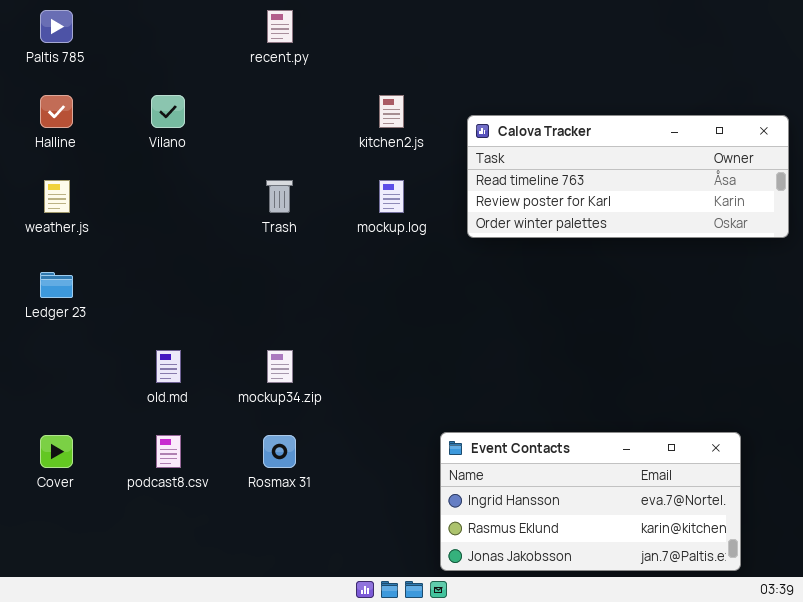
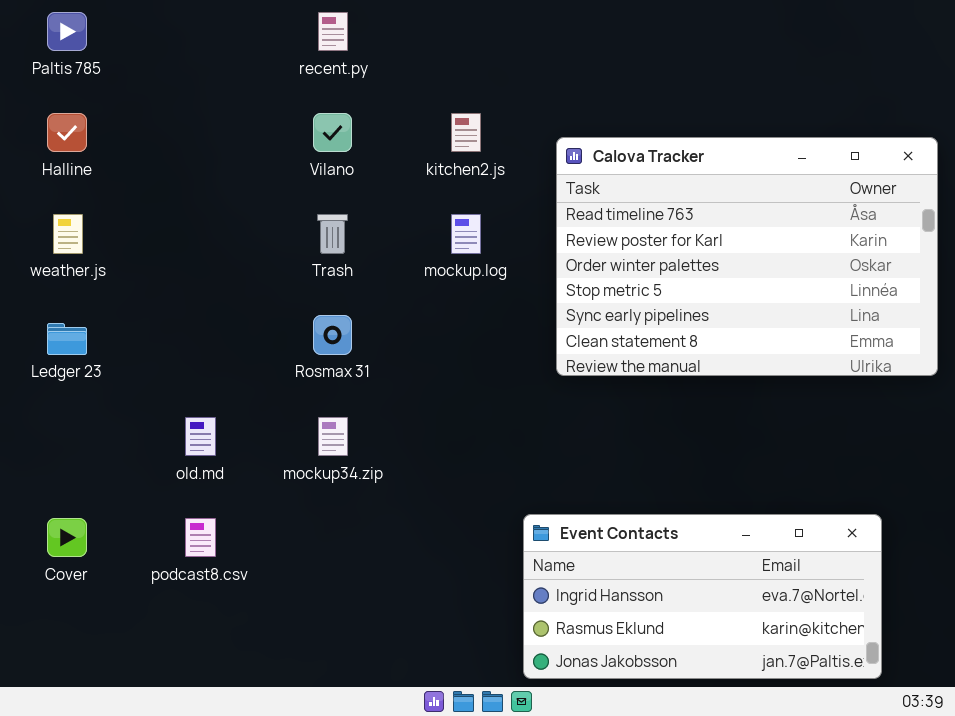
Vilano: [151,95,185,128] -> [313,113,352,152], moved
Calova Tracker: [467,115,789,238] -> [556,137,938,376], resized
Rosmax 31: [263,435,296,468] -> [313,315,352,355], moved

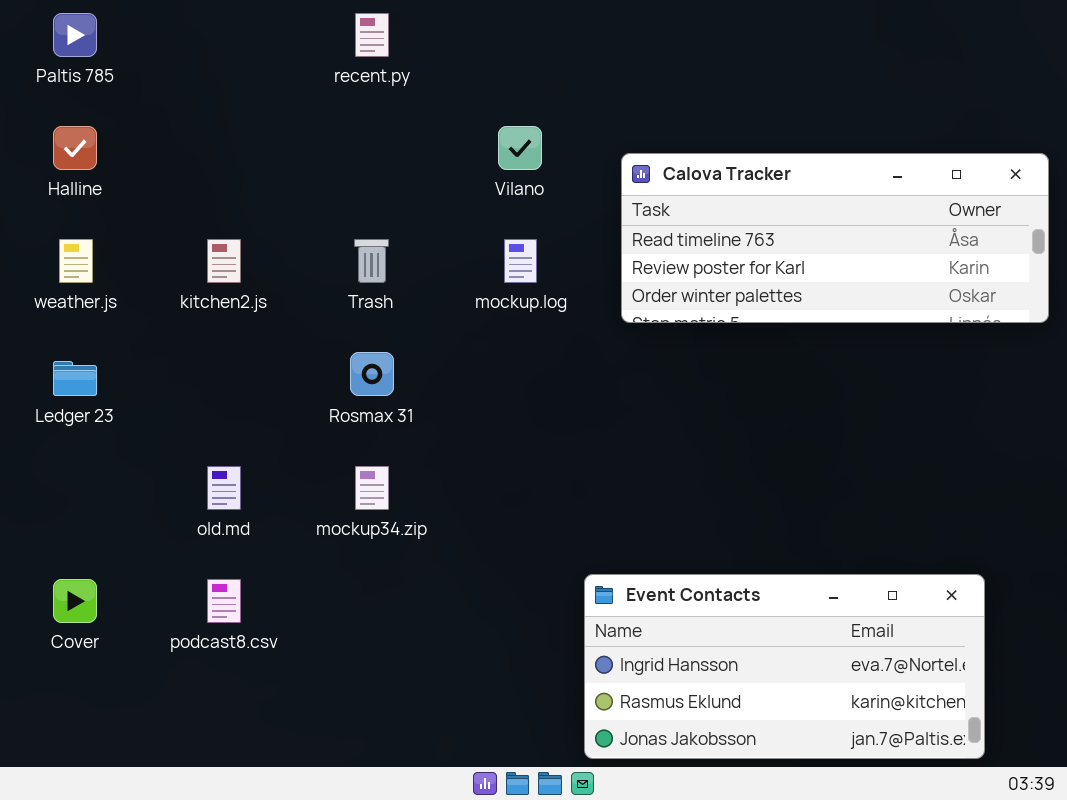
Vilano: [313,113,352,152] -> [498,126,542,170], moved
kitchen2.js: [451,113,481,152] -> [207,239,241,283], moved
Calova Tracker: [556,137,938,376] -> [621,153,1049,323], resized

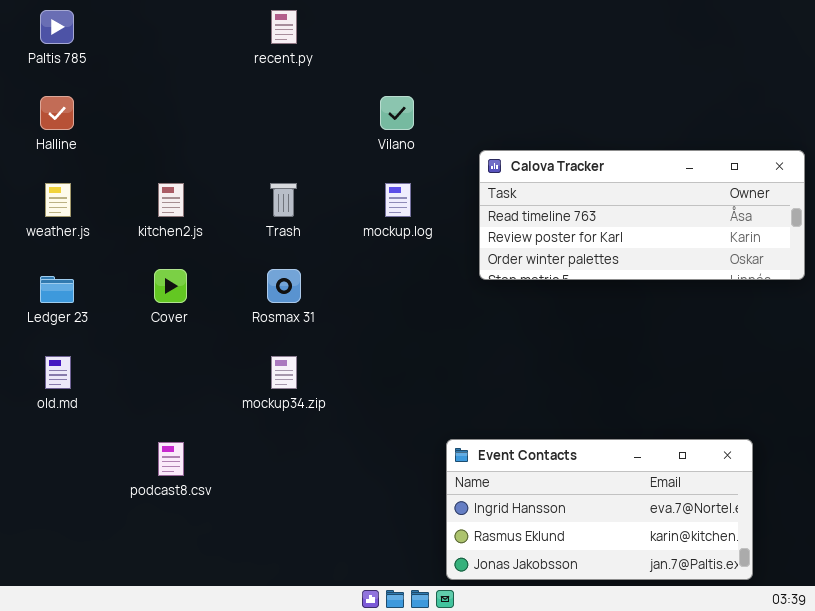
Calova Tracker: [621,153,1049,323] -> [479,150,805,280], moved
old.md: [207,466,241,510] -> [45,356,71,389], moved
Cover: [53,579,97,623] -> [154,269,187,303], moved

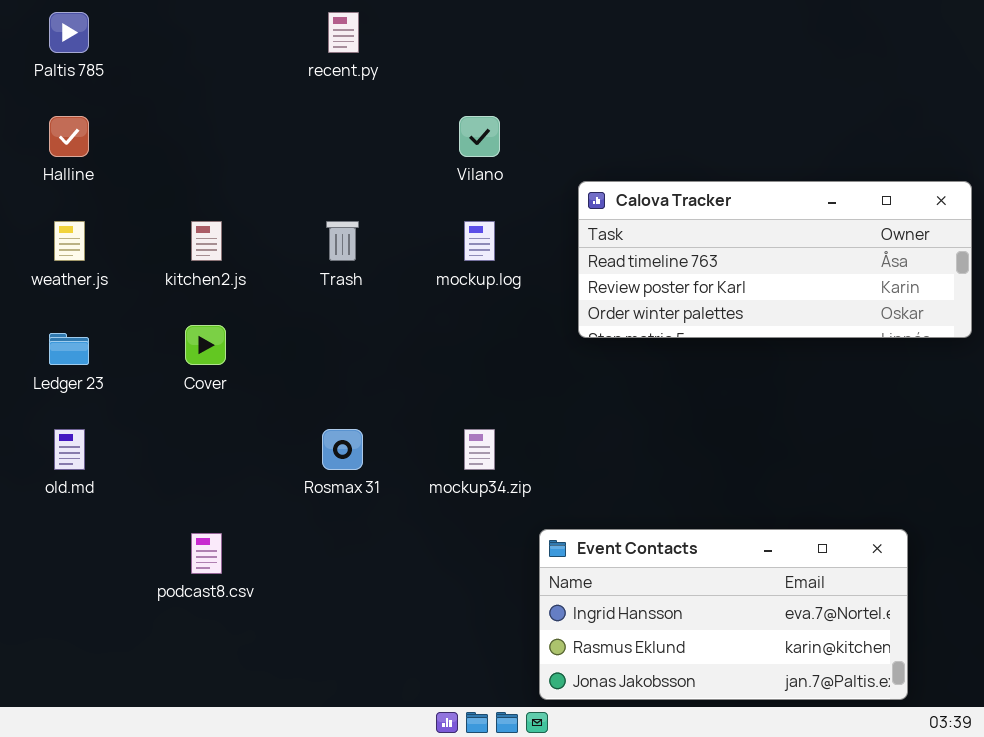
Rosmax 31: [267,269,301,303] -> [322,429,363,470], moved
mockup34.zip: [271,356,297,389] -> [464,429,495,470], moved

